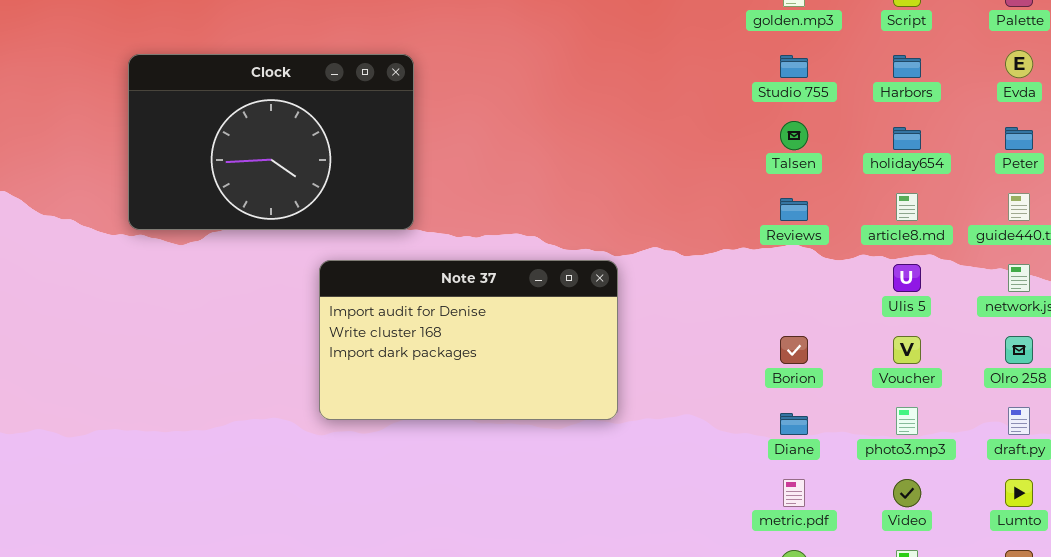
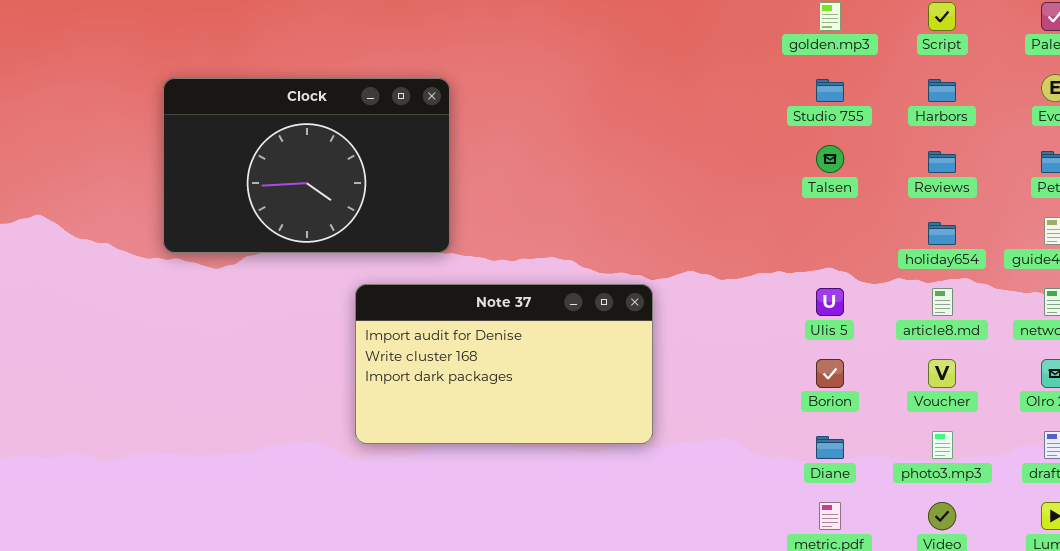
holiday654: [893,127,921,150] -> [928,222,956,245], moved
article8.md: [896,193,918,221] -> [932,288,953,316], moved
Reviews: [780,198,808,221] -> [928,151,956,173], moved
Ulis 5: [893,264,921,292] -> [816,288,844,316], moved

